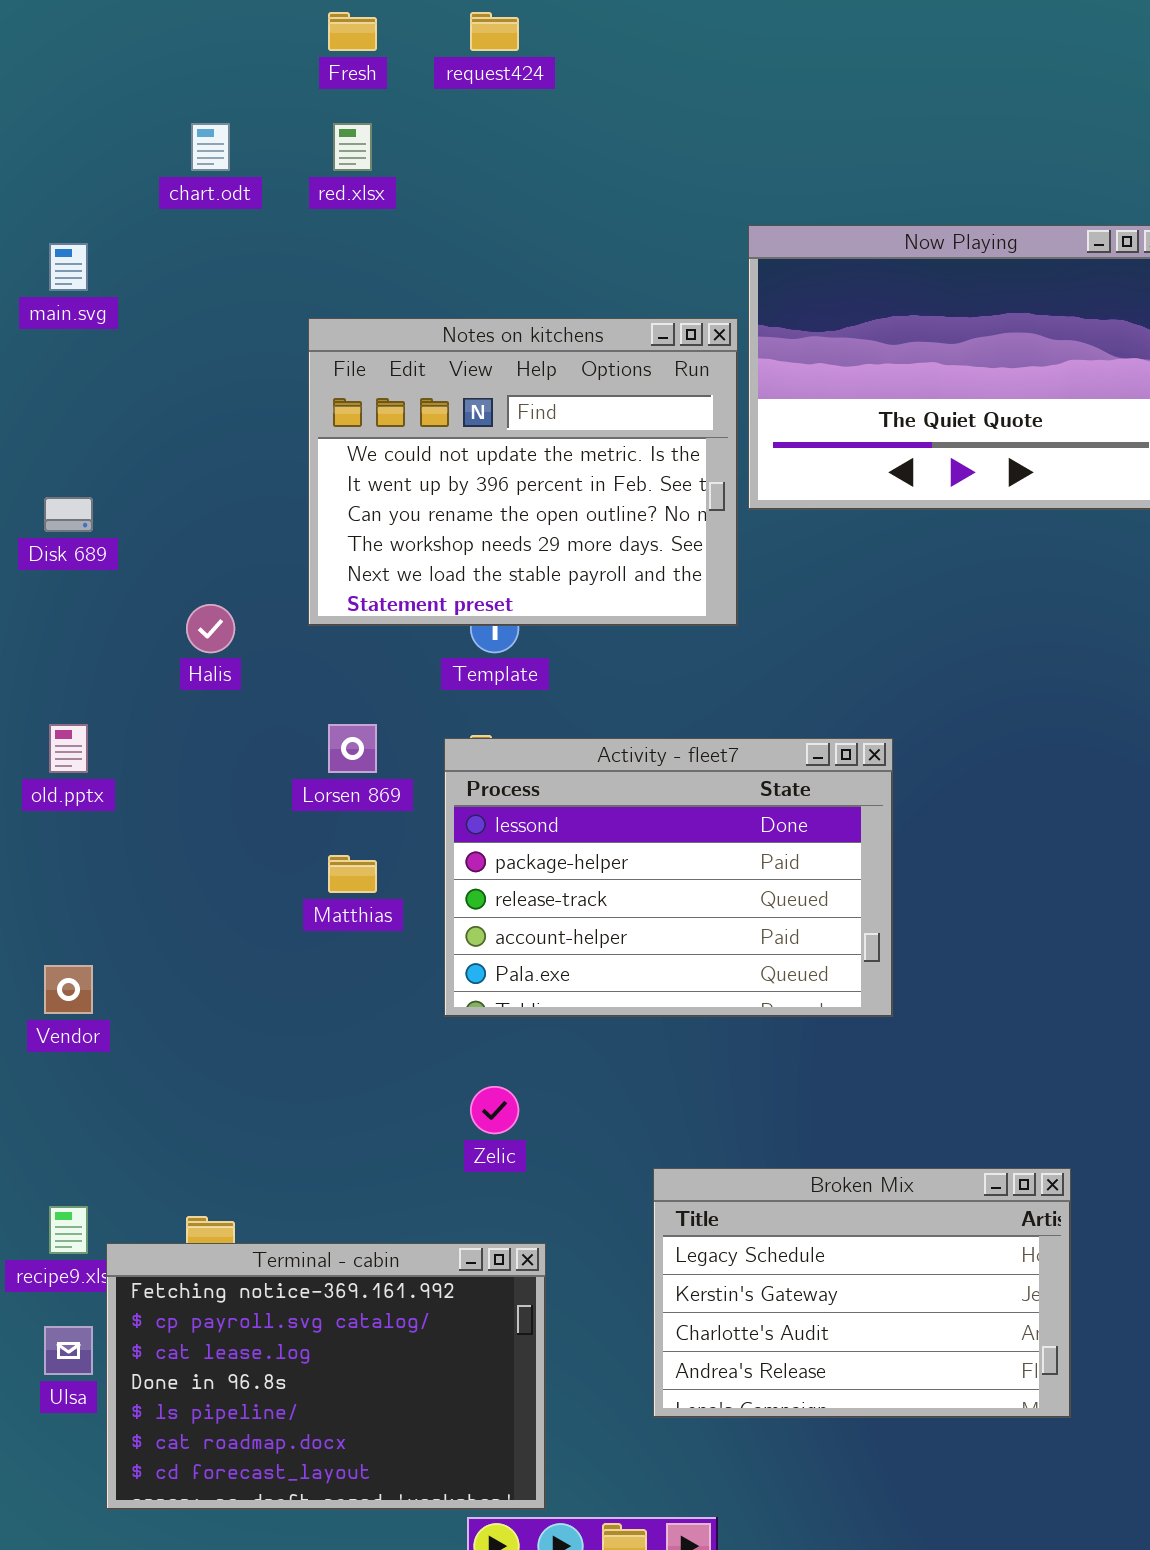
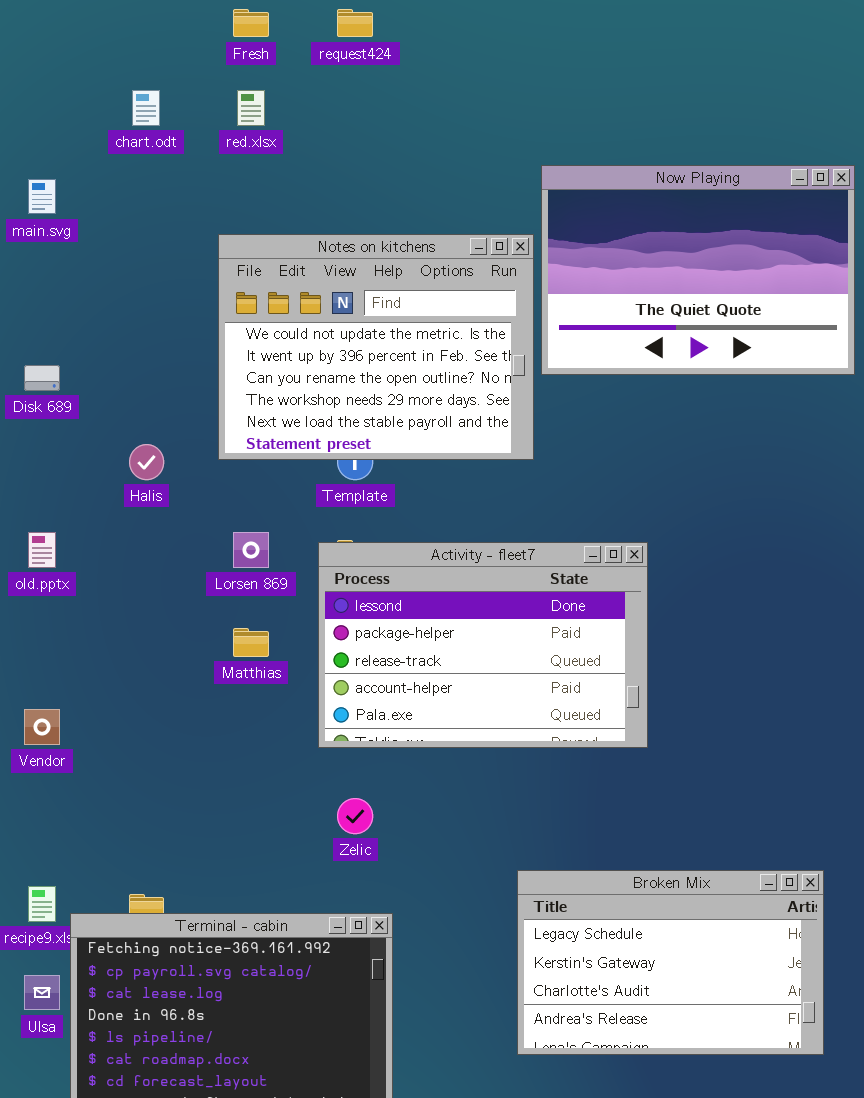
Broken Mix: [653,1168,1071,1418] -> [517,870,824,1055], moved

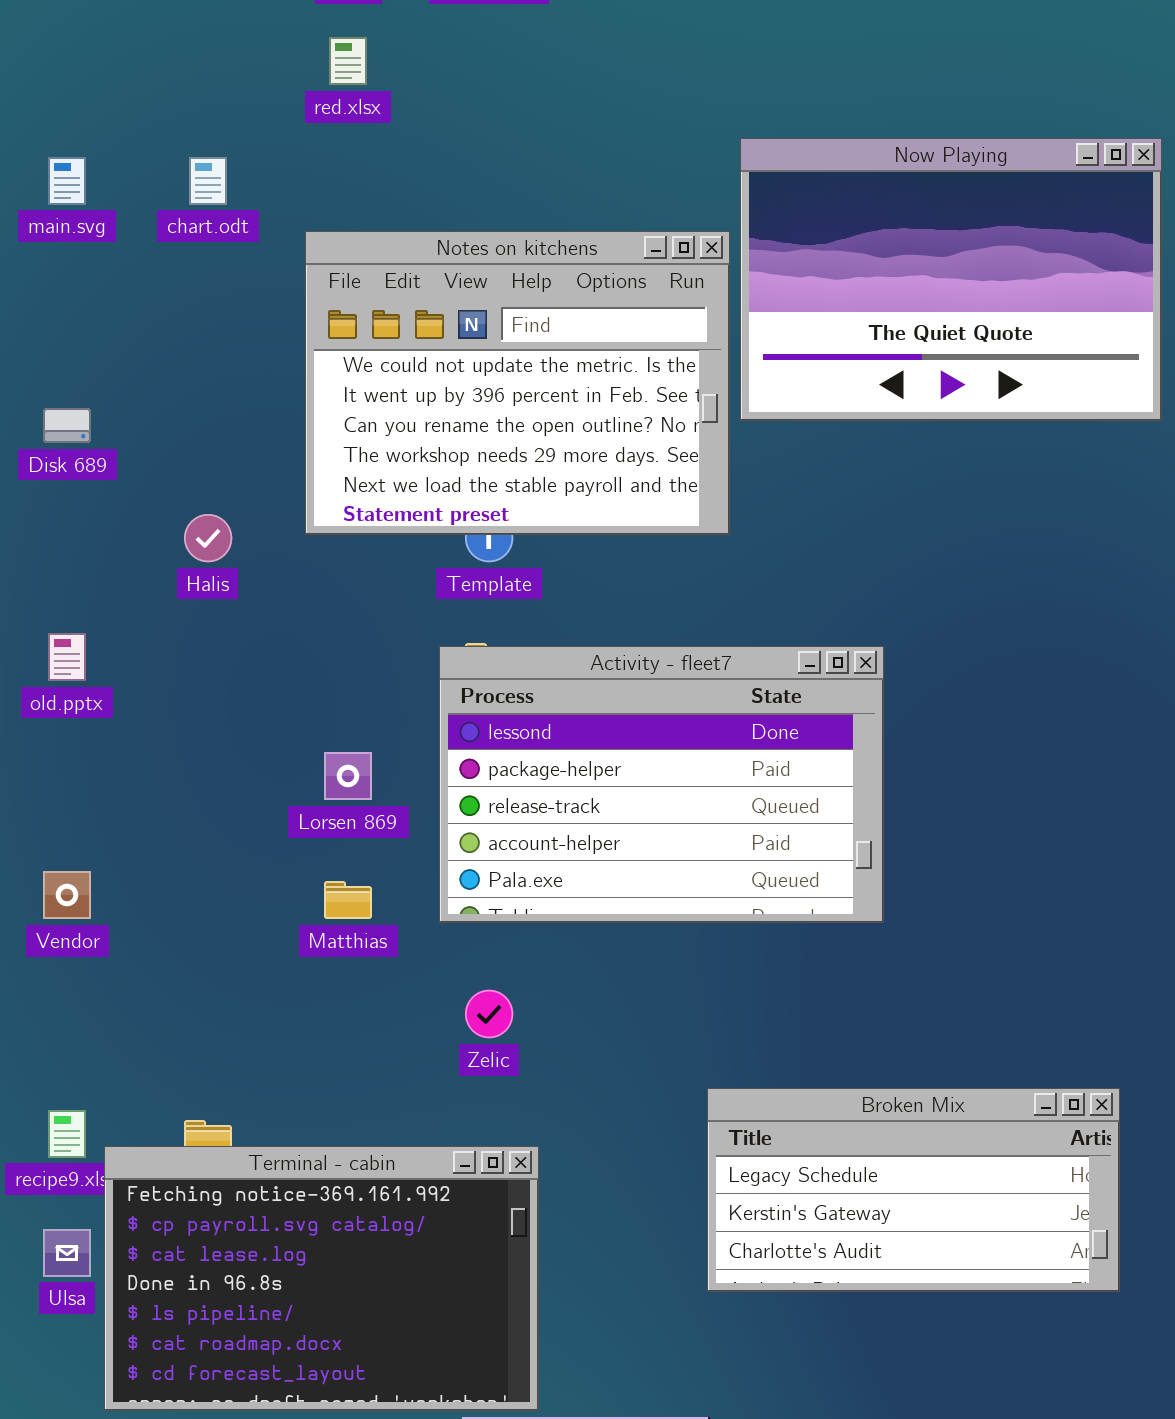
chart.odt: [132,90,160,126] -> [189,157,227,205], moved
Lorsen 869: [233,532,269,568] -> [324,752,372,800], moved
Matthias: [233,628,269,657] -> [324,881,372,919], moved
Broken Mix: [517,870,824,1055] -> [707,1088,1120,1292], resized

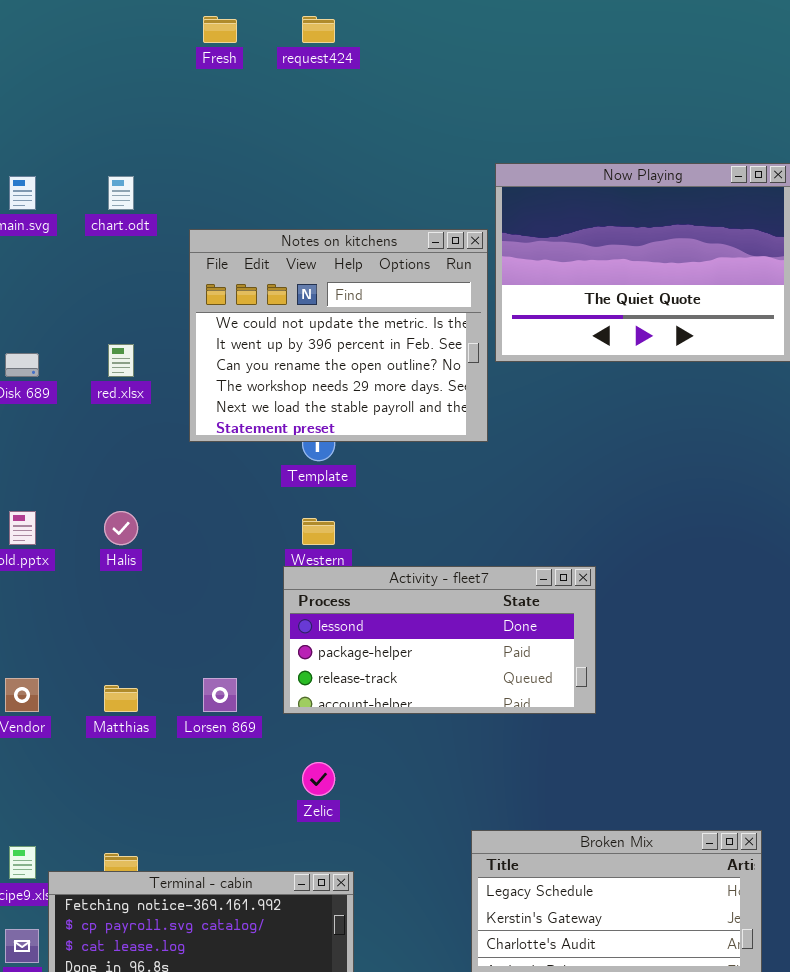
red.xlsx: [329,37,367,85] -> [108,344,134,377], moved
Halis: [184,514,232,562] -> [104,511,138,545], moved
Activity - fleet7: [439,646,884,923] -> [283,566,596,714], resized
Lorsen 869: [324,752,372,800] -> [203,678,237,712], moved
Matthias: [324,881,372,919] -> [104,685,138,712], moved

